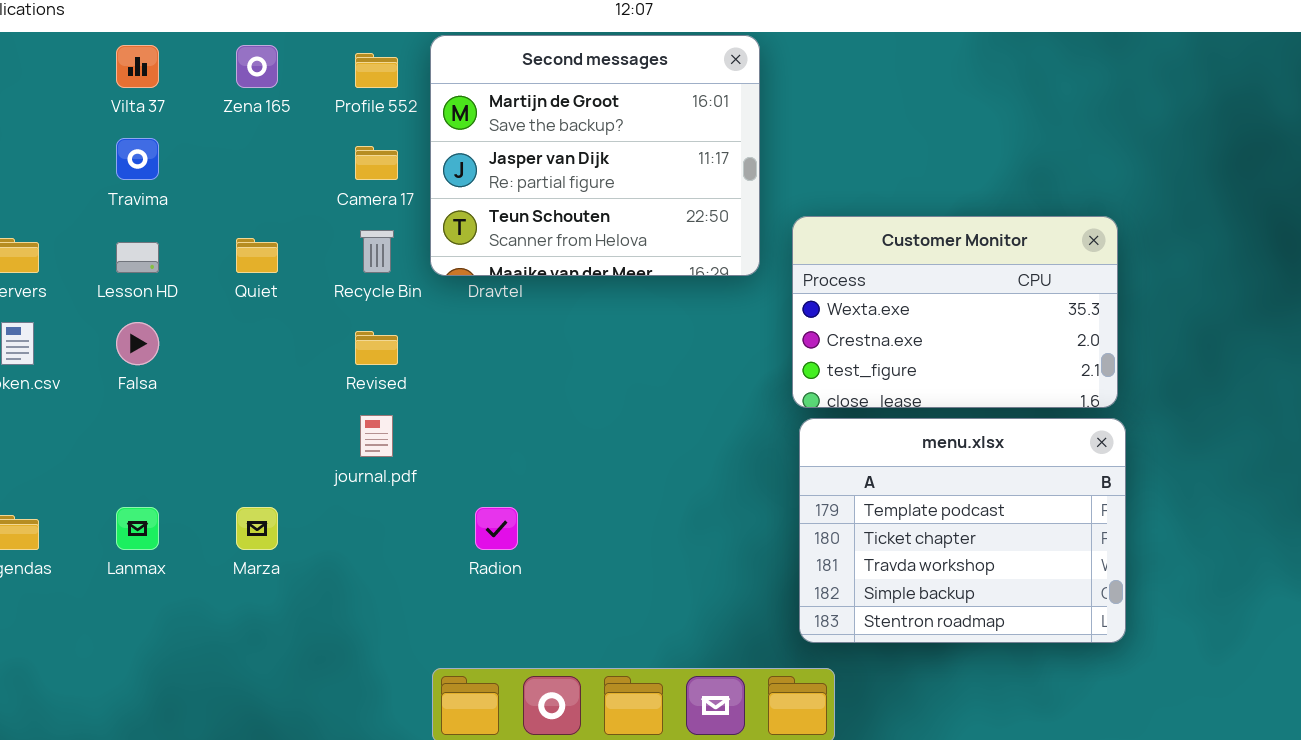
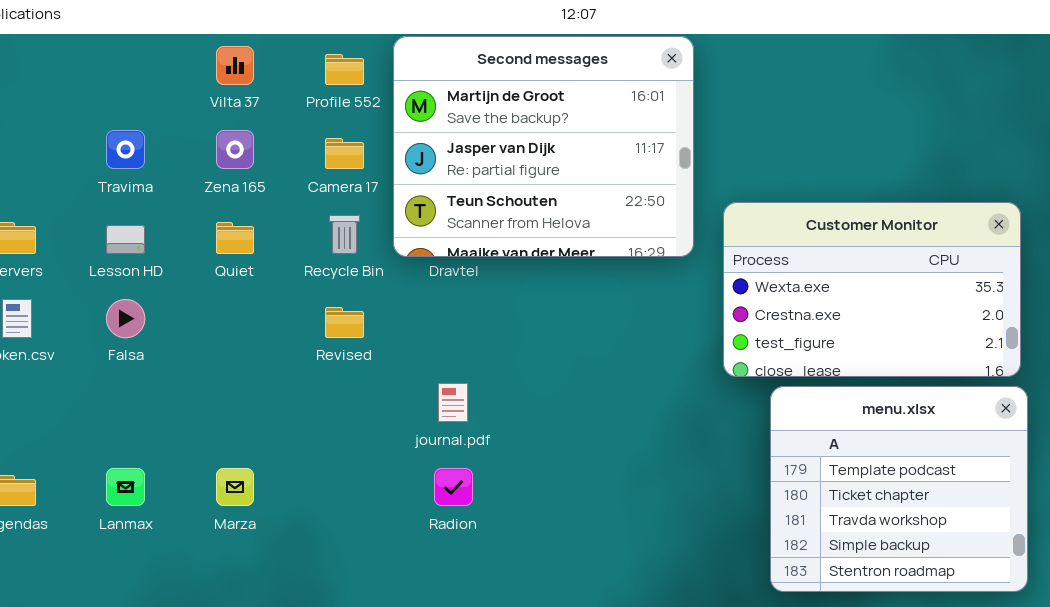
Vilta 37: [116,45,159,88] -> [216,46,254,85], moved
Zena 165: [236,45,278,88] -> [216,130,254,169], moved
journal.pdf: [360,415,393,457] -> [438,383,468,422], moved
menu.xlsx: [799,418,1126,643] -> [770,386,1028,592], resized

